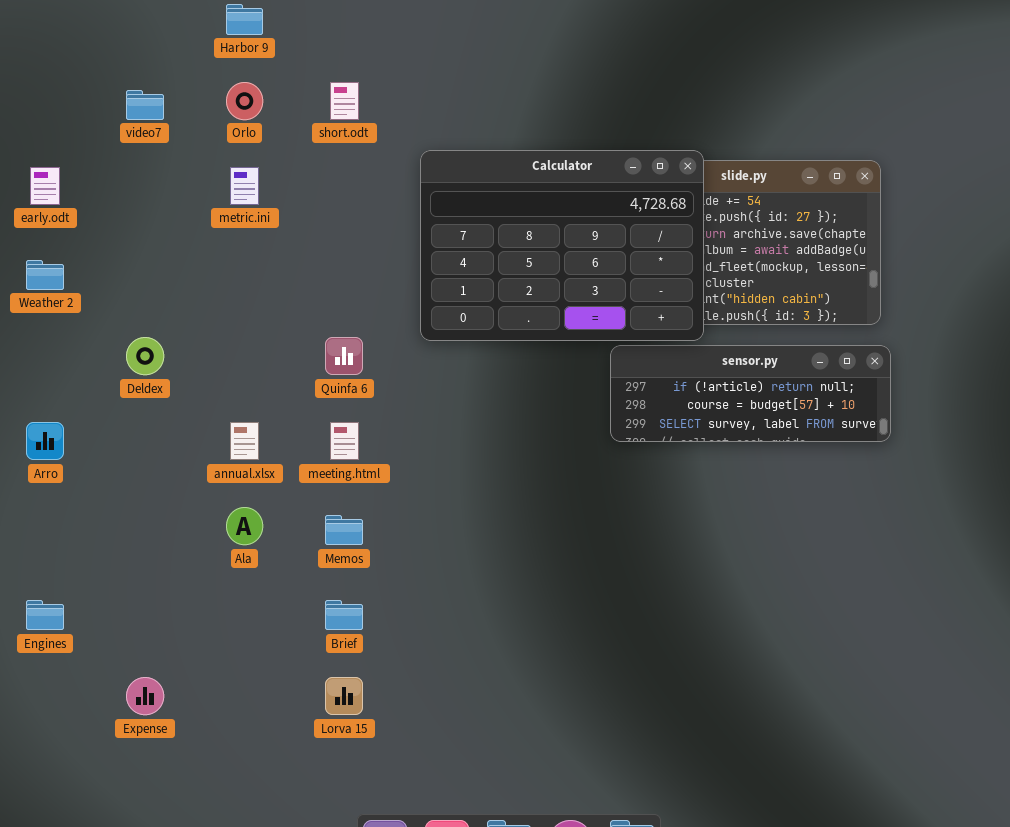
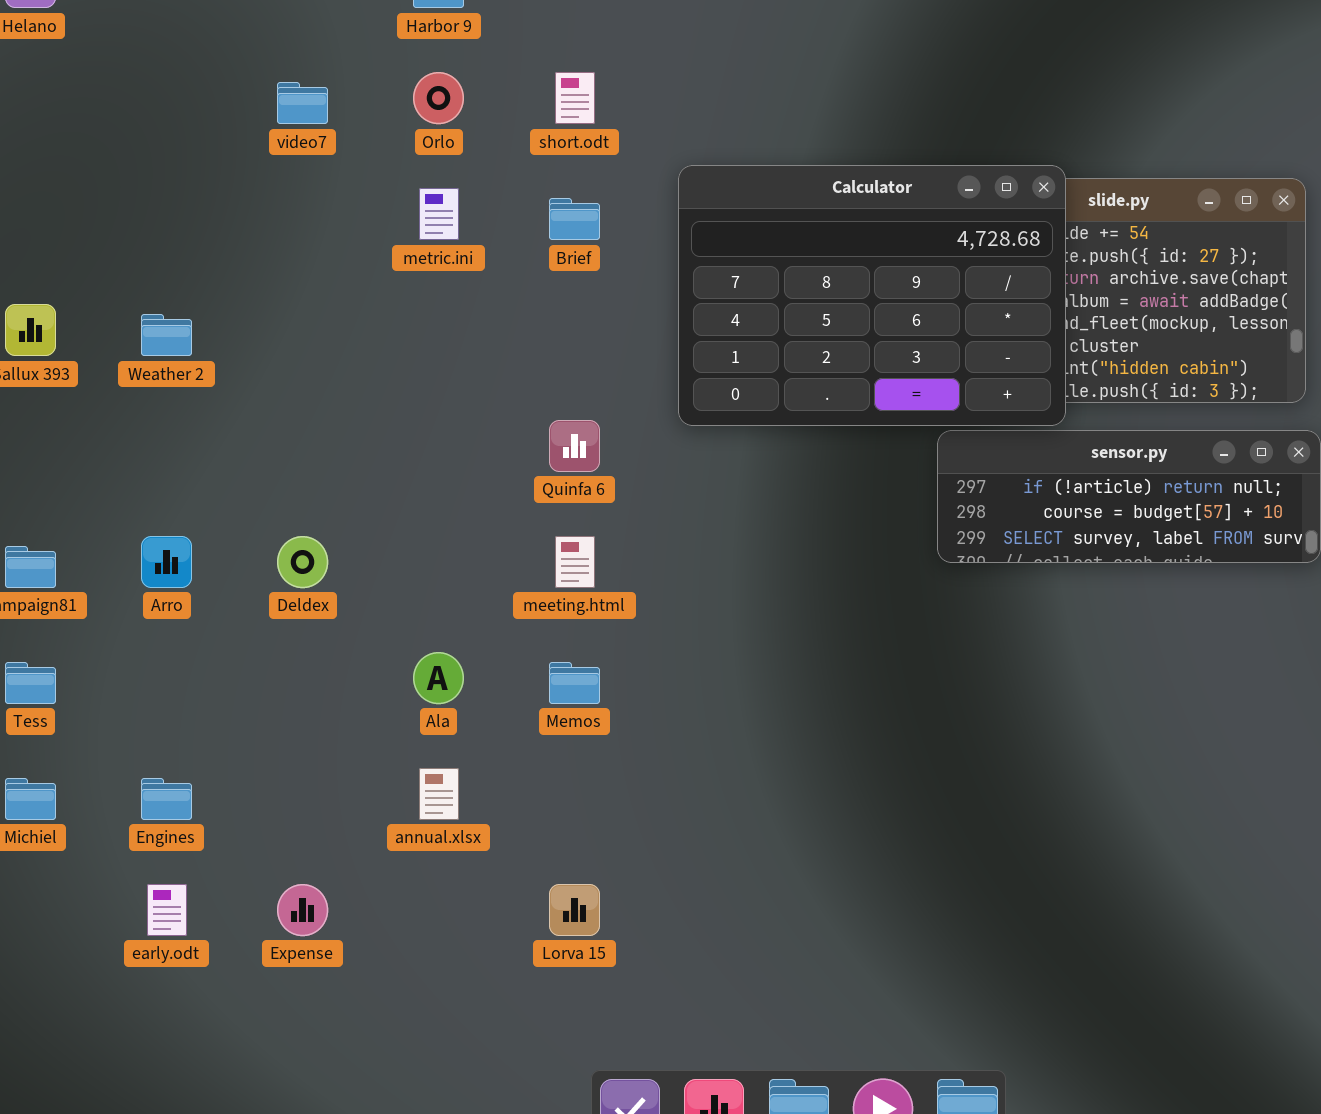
early.odt: [30,167,60,205] -> [147,884,187,936], moved
Deldex: [126,337,164,375] -> [277,536,328,588], moved
annual.xlsx: [230,422,259,460] -> [419,768,459,820], moved
Brief: [325,600,363,630] -> [549,198,600,240], moved

